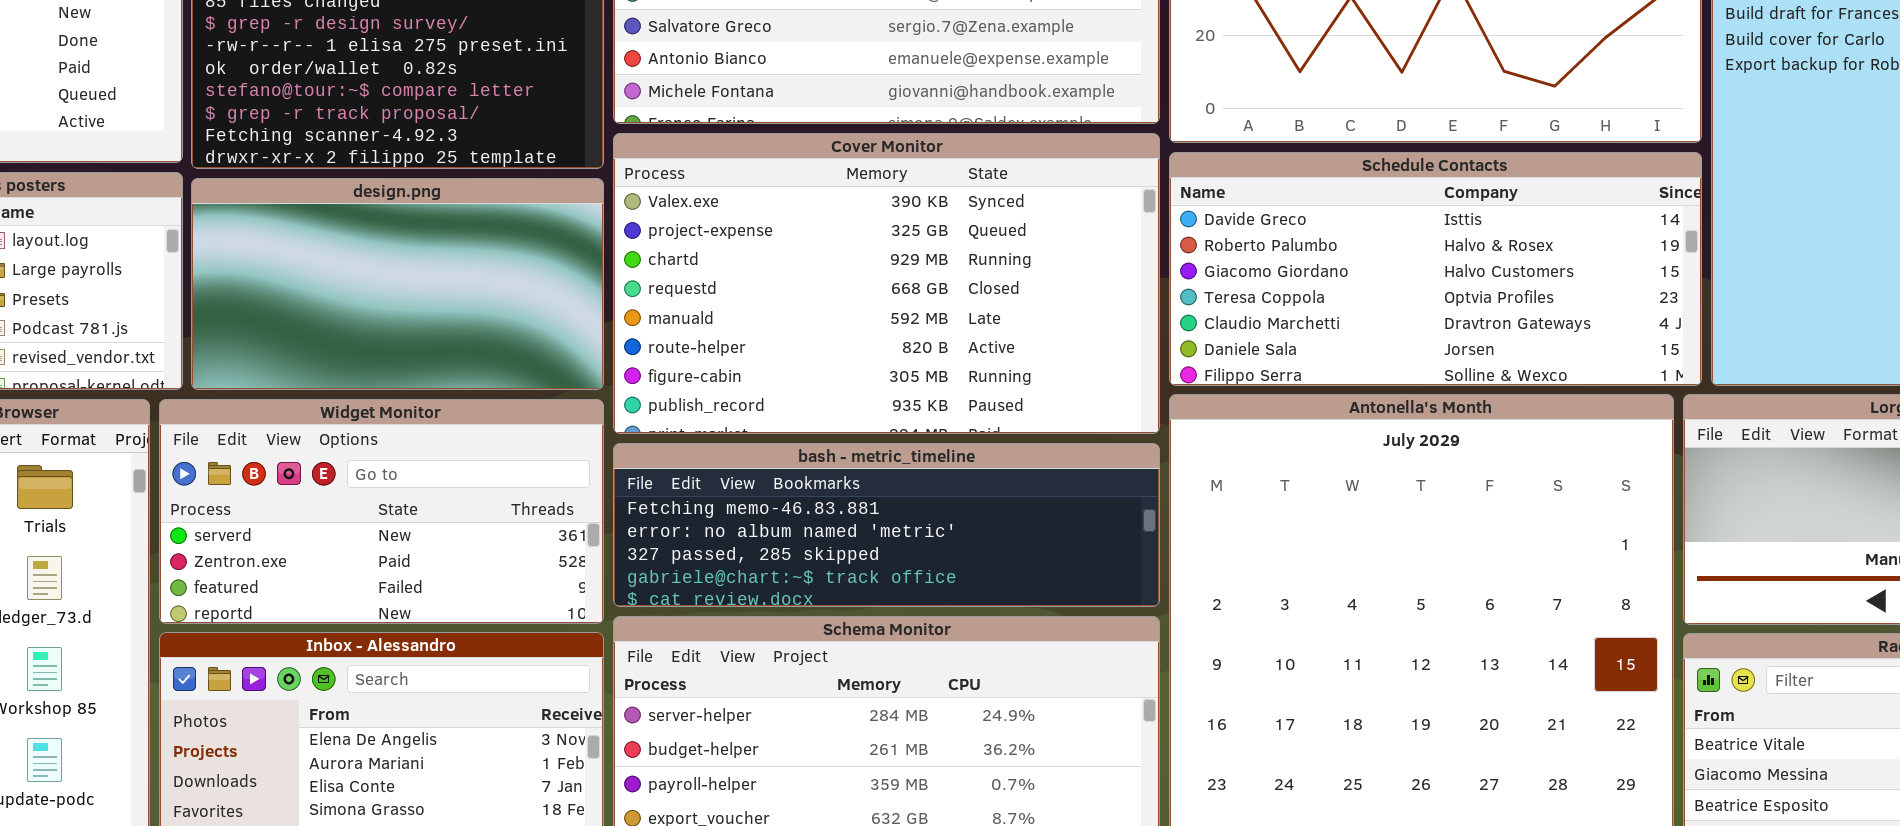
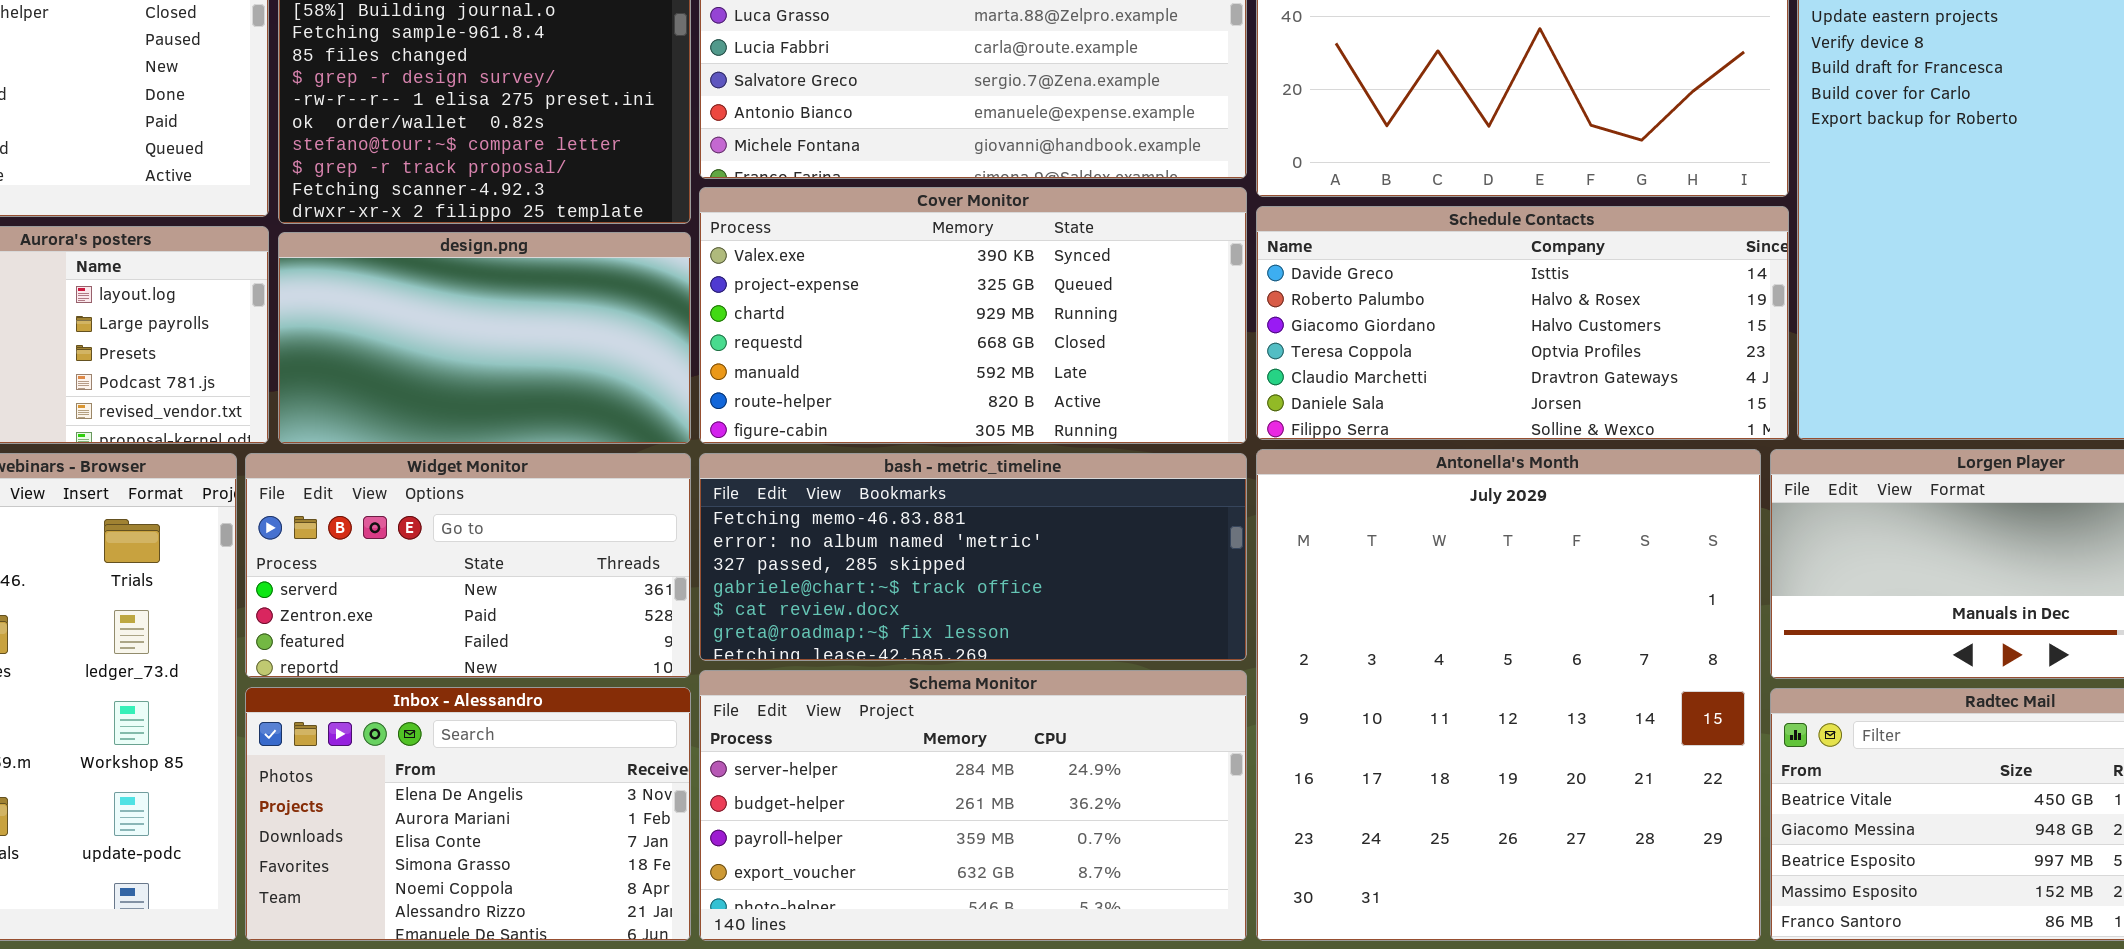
Cover Monitor: [613,133,1160,434] -> [699,187,1247,444], resized
bash - metric_timeline: [613,443,1160,607] -> [699,453,1247,661], resized

